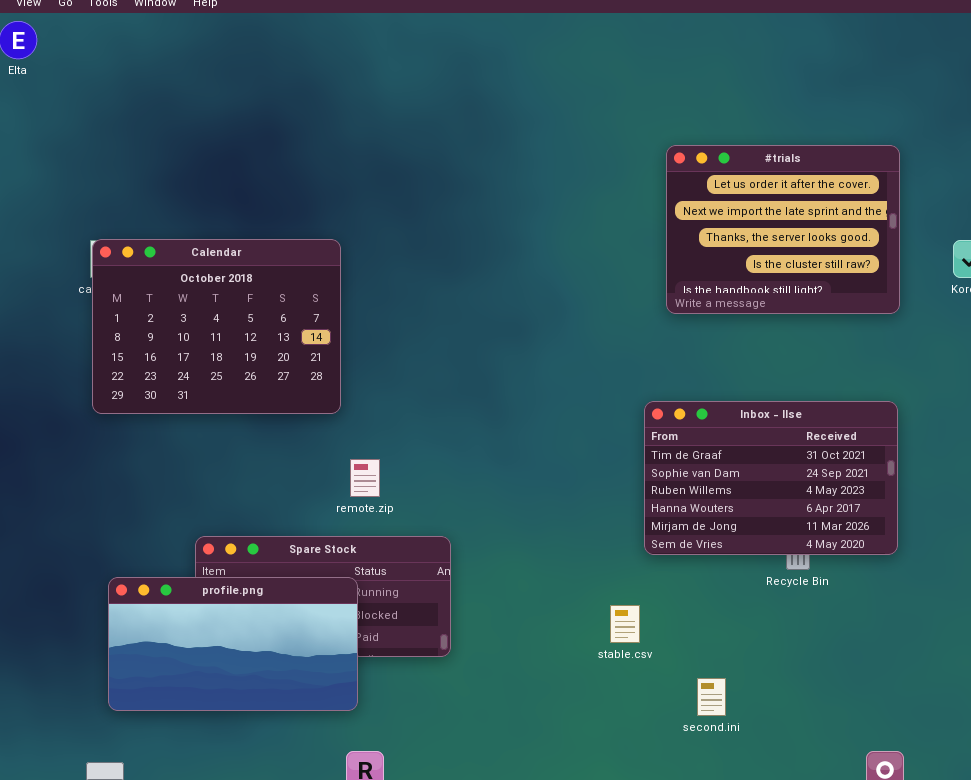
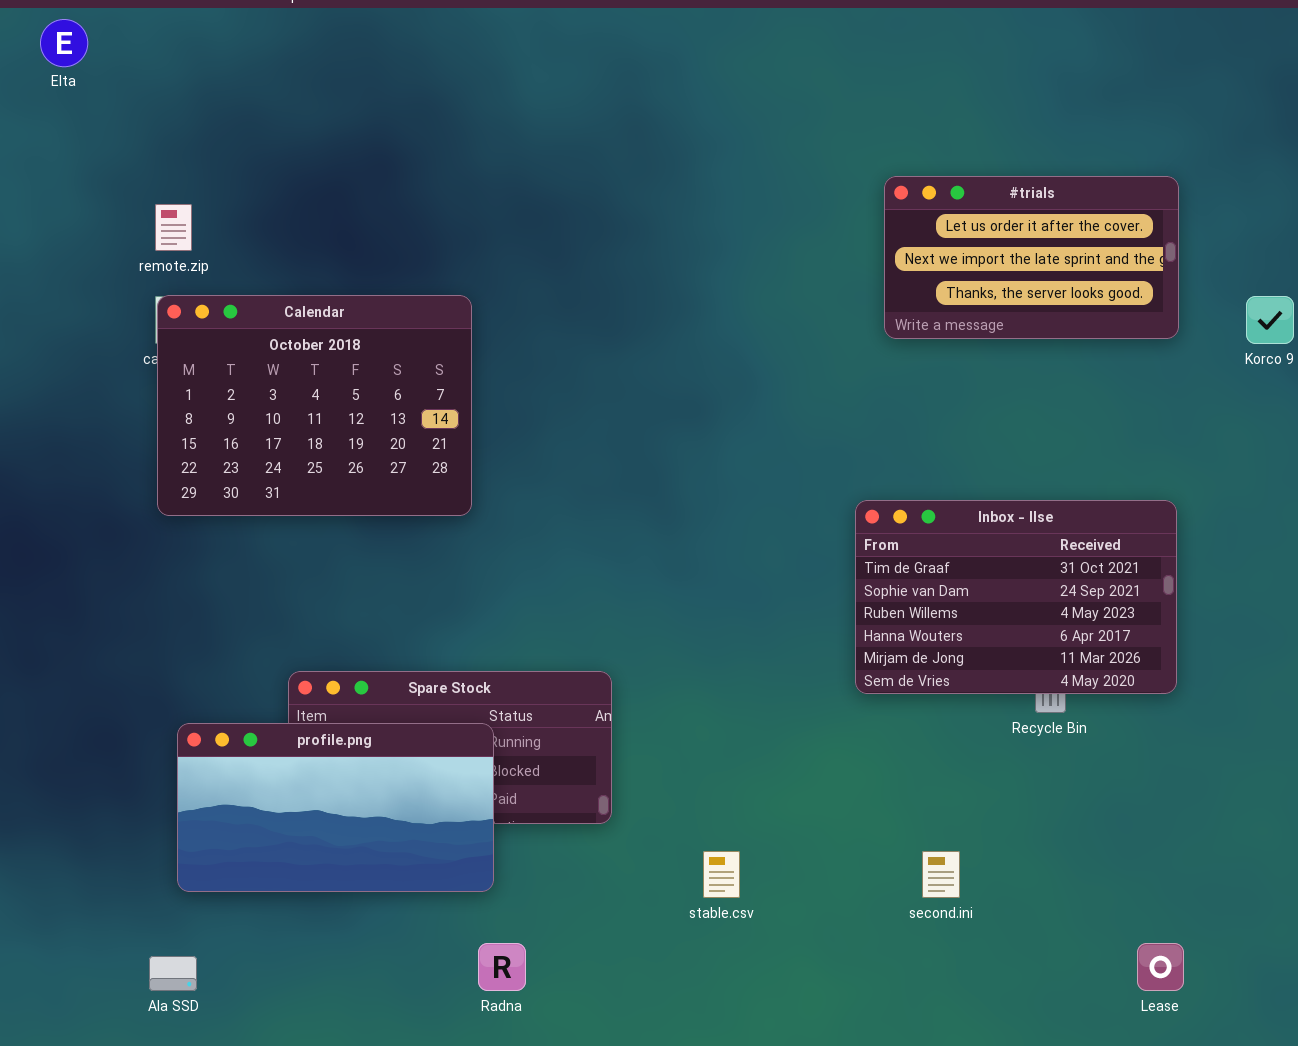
#trials: [666,145,900,314] -> [884,176,1179,339], resized
remote.zip: [350,459,380,497] -> [155,204,192,251], moved
stable.csv: [610,605,640,643] -> [703,851,740,898], moved

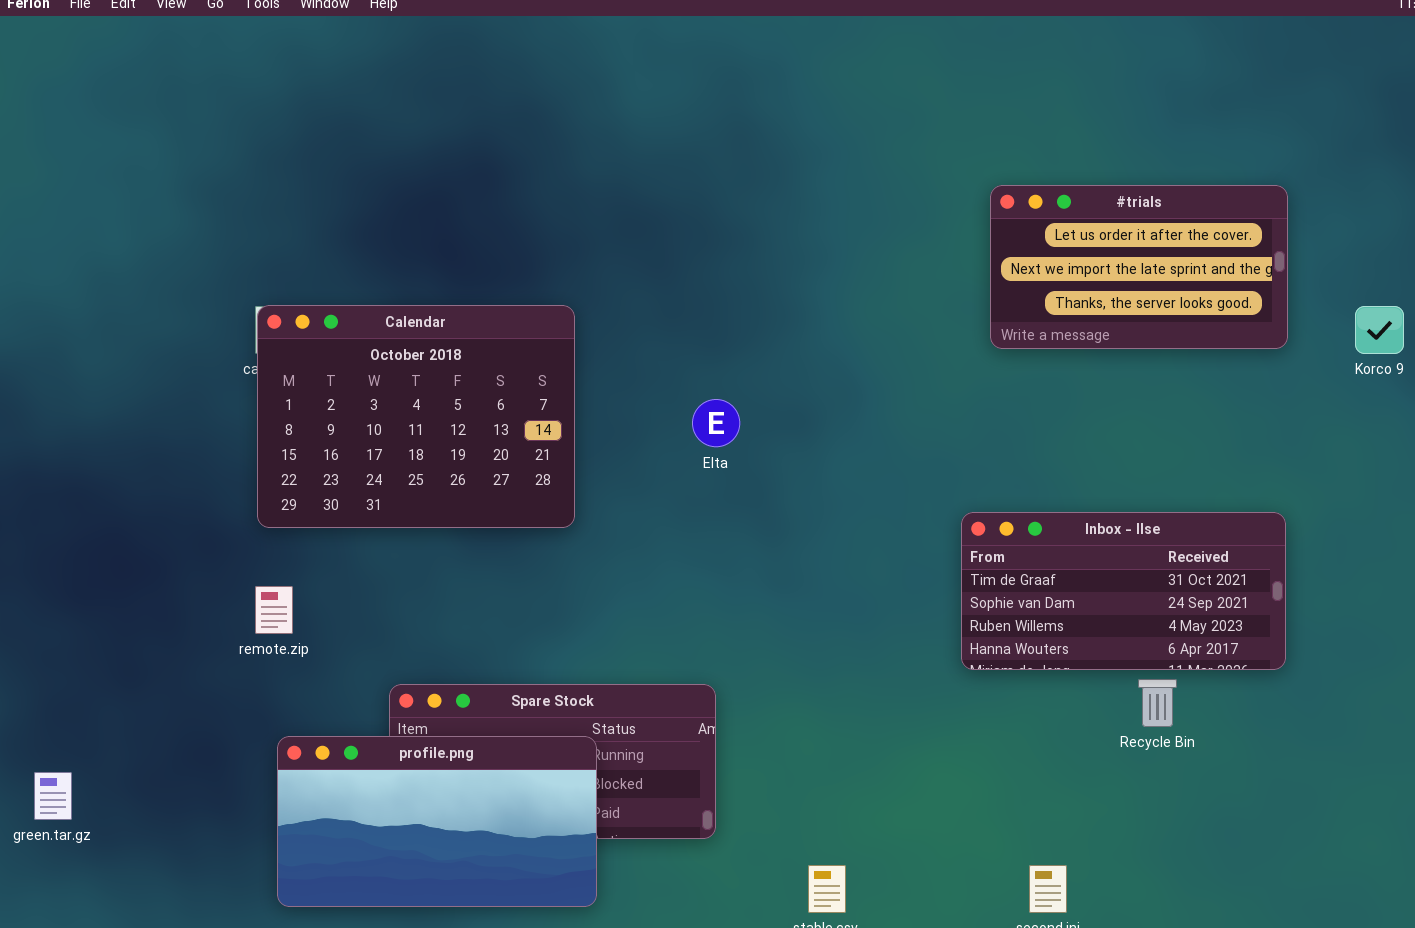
Elta: [40,19,88,67] -> [692,399,740,447], moved
remote.zip: [155,204,192,251] -> [255,586,293,634], moved
Inbox - Ilse: [855,500,1177,694] -> [961,512,1286,670], resized

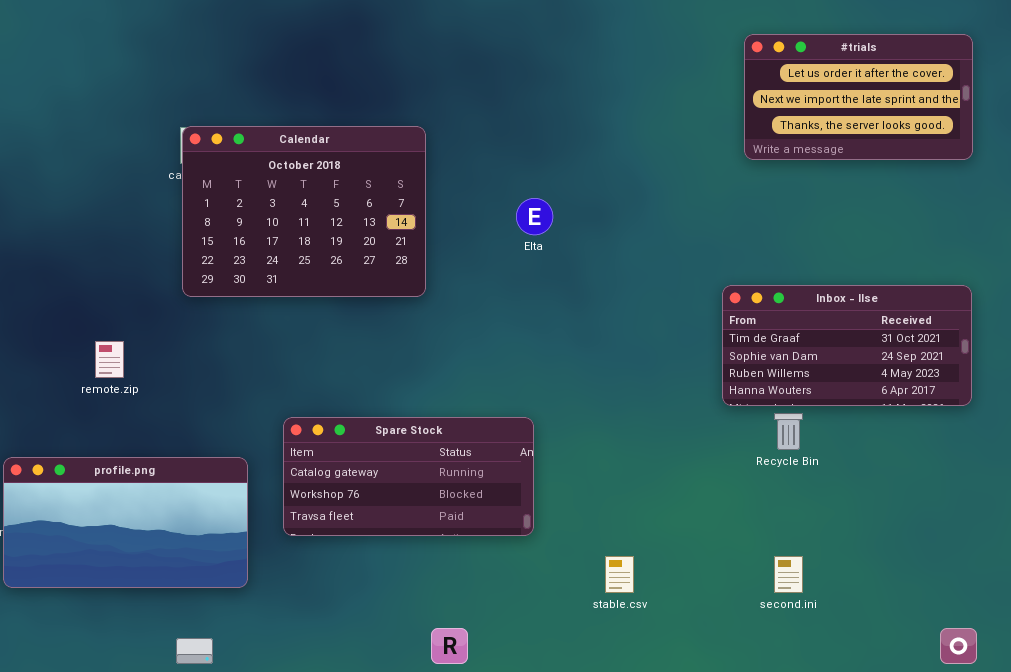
remote.zip: [255,586,293,634] -> [95,341,124,378], moved
Recycle Bin: [1138,679,1177,727] -> [774,413,803,450], moved
profile.png: [277,736,597,907] -> [3,457,248,588], moved

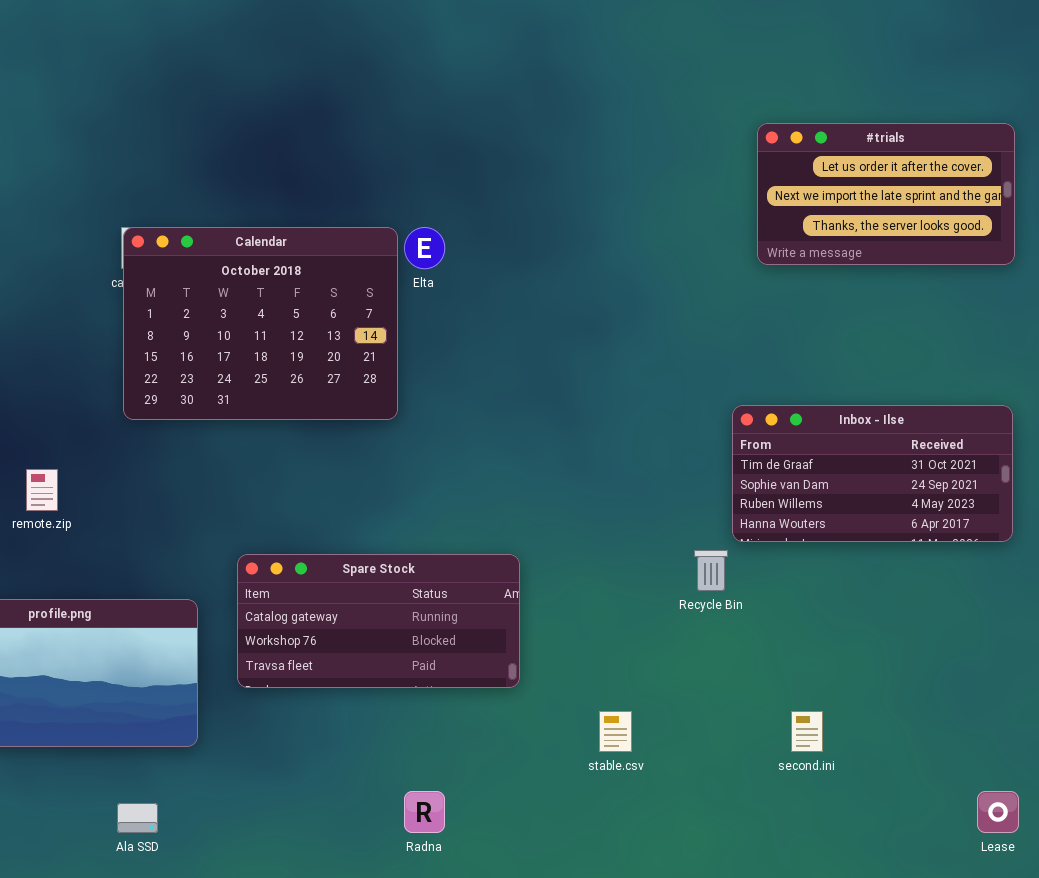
Elta: [516,198,553,235] -> [404,227,445,269], moved
Recycle Bin: [774,413,803,450] -> [694,550,728,591], moved

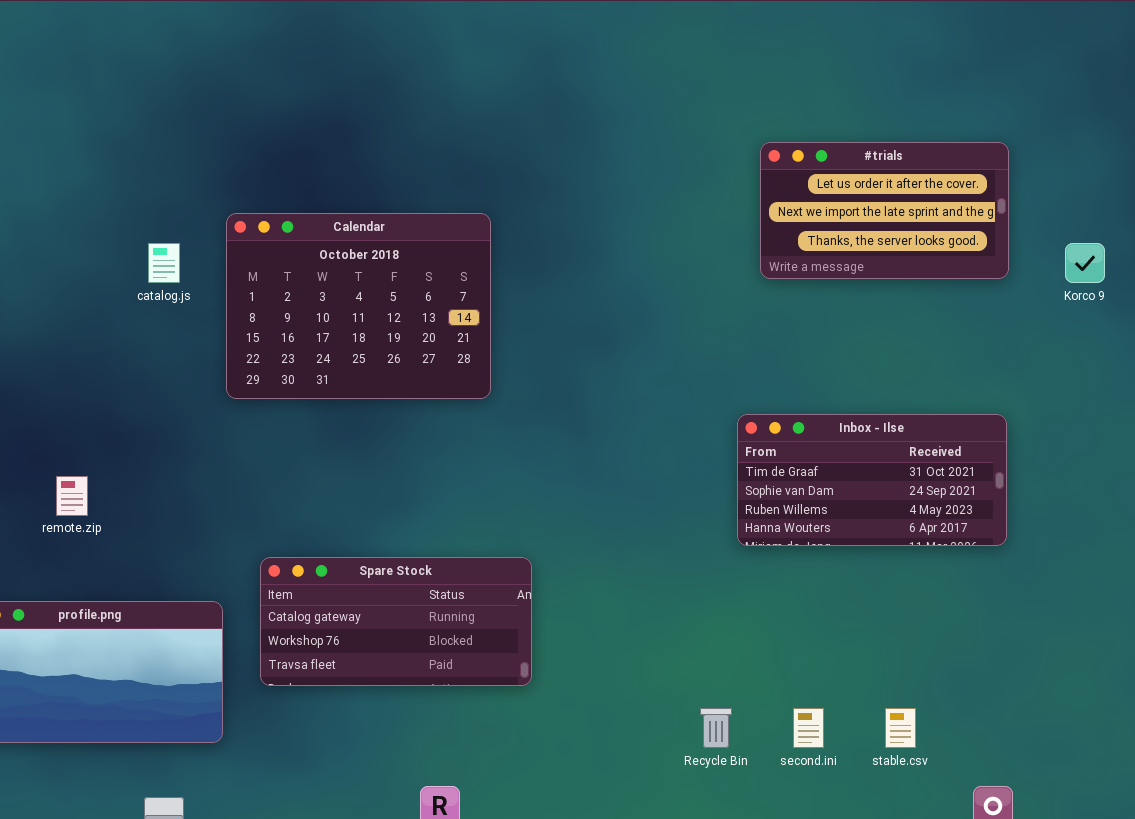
Calendar: [123,227,398,420] -> [226,213,491,399], moved
Recycle Bin: [694,550,728,591] -> [700,708,732,748], moved
stable.csv: [599,711,632,752] -> [885,708,916,748], moved

